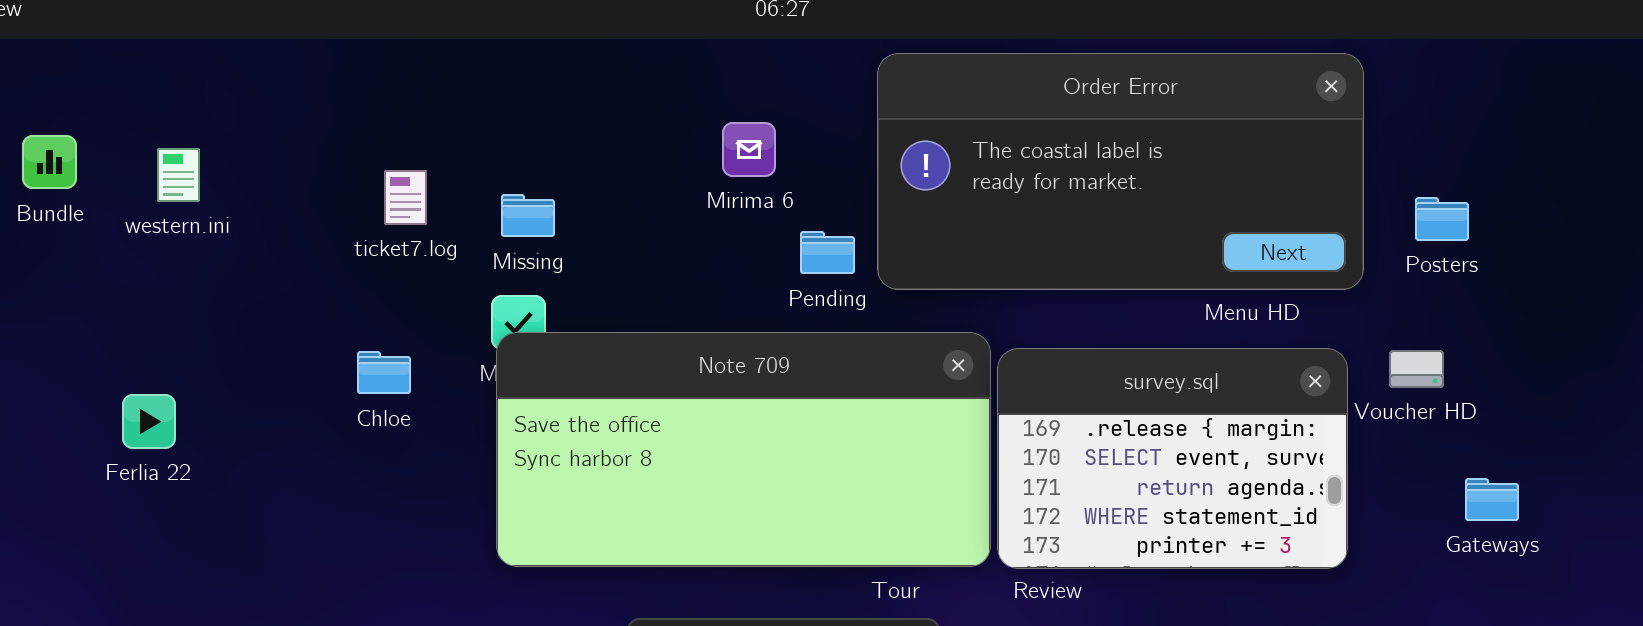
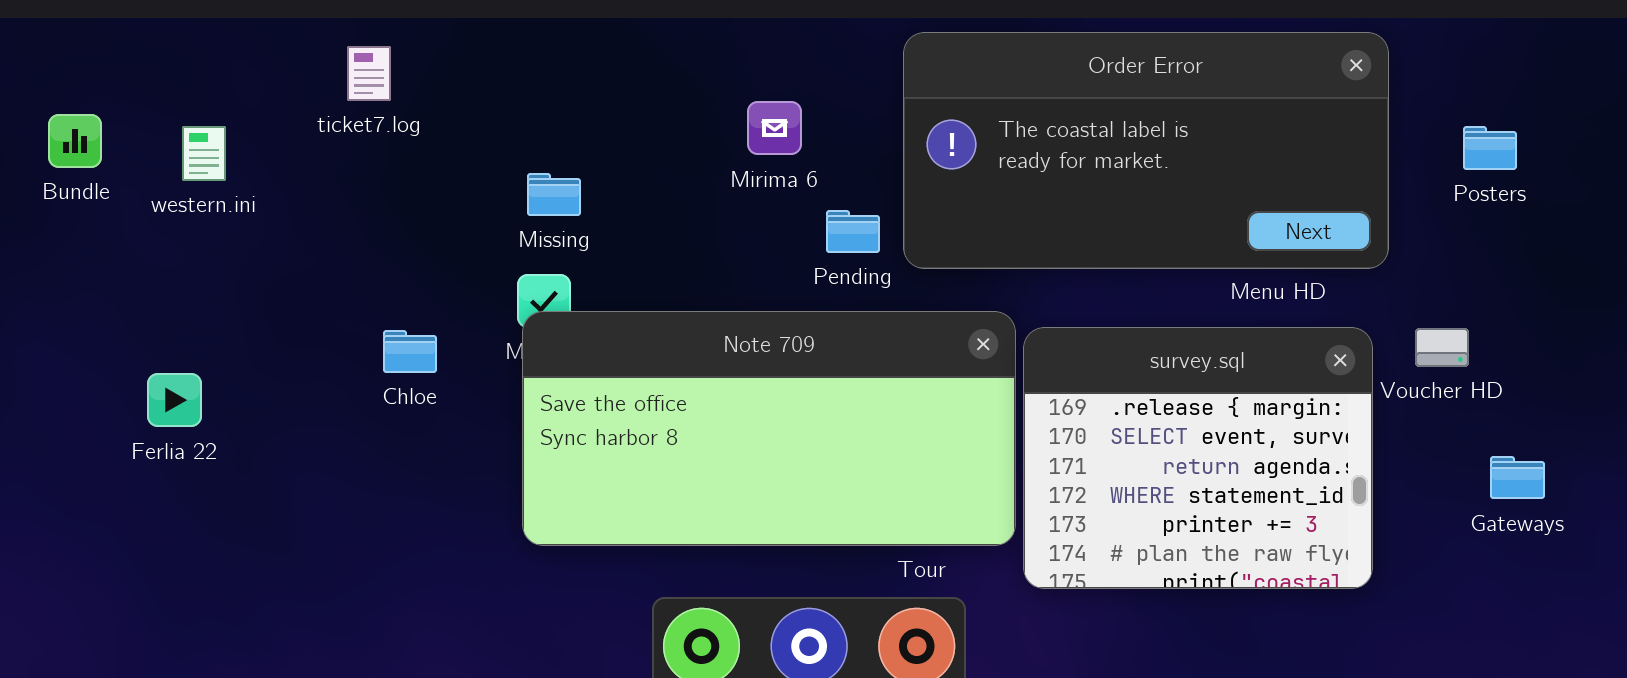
ticket7.log: [384,170,427,225] -> [347,46,391,101], moved
Posters: [1415,197,1469,241] -> [1463,126,1517,170], moved
survey.sql: [997,348,1348,569] -> [1023,327,1373,589], resized

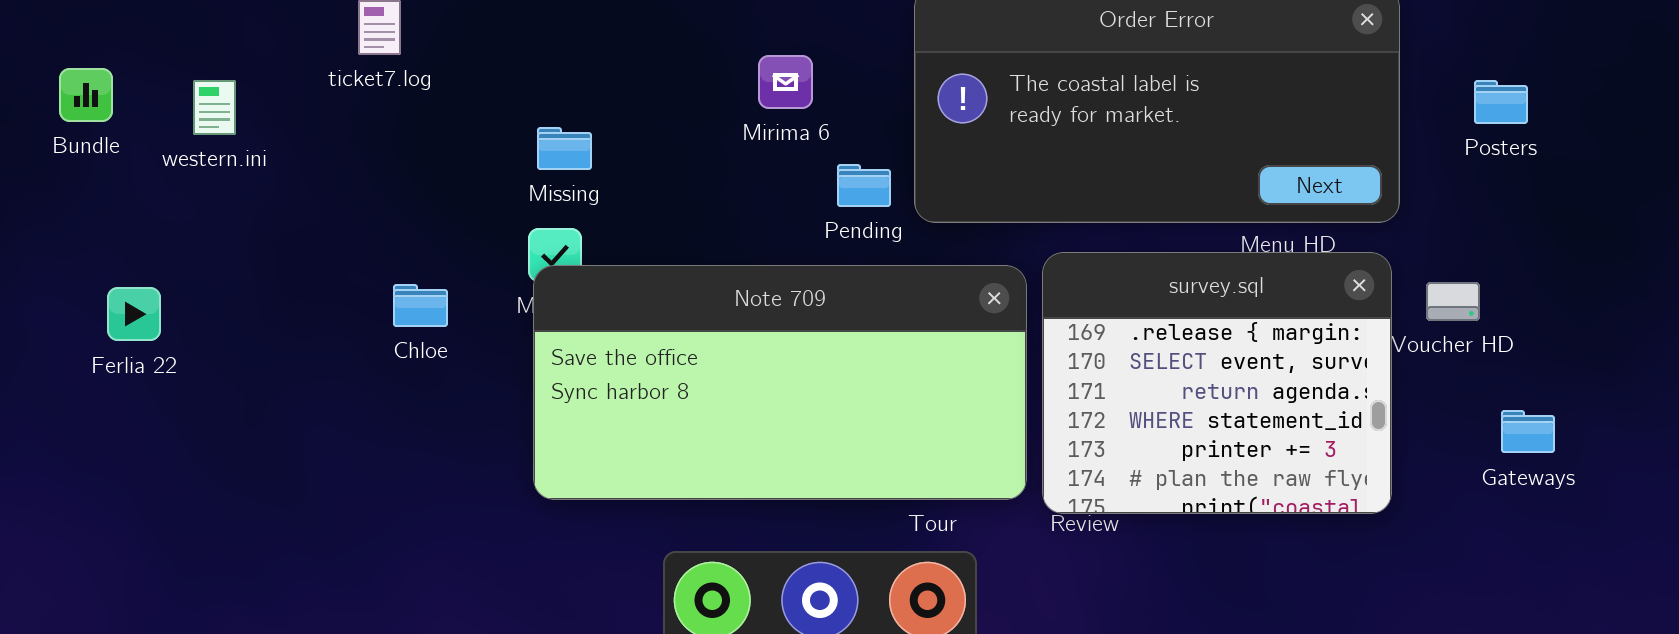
survey.sql: [1023,327,1373,589] -> [1042,252,1392,514], moved
Ferlia 22: [147,373,202,427] -> [107,287,161,341], moved

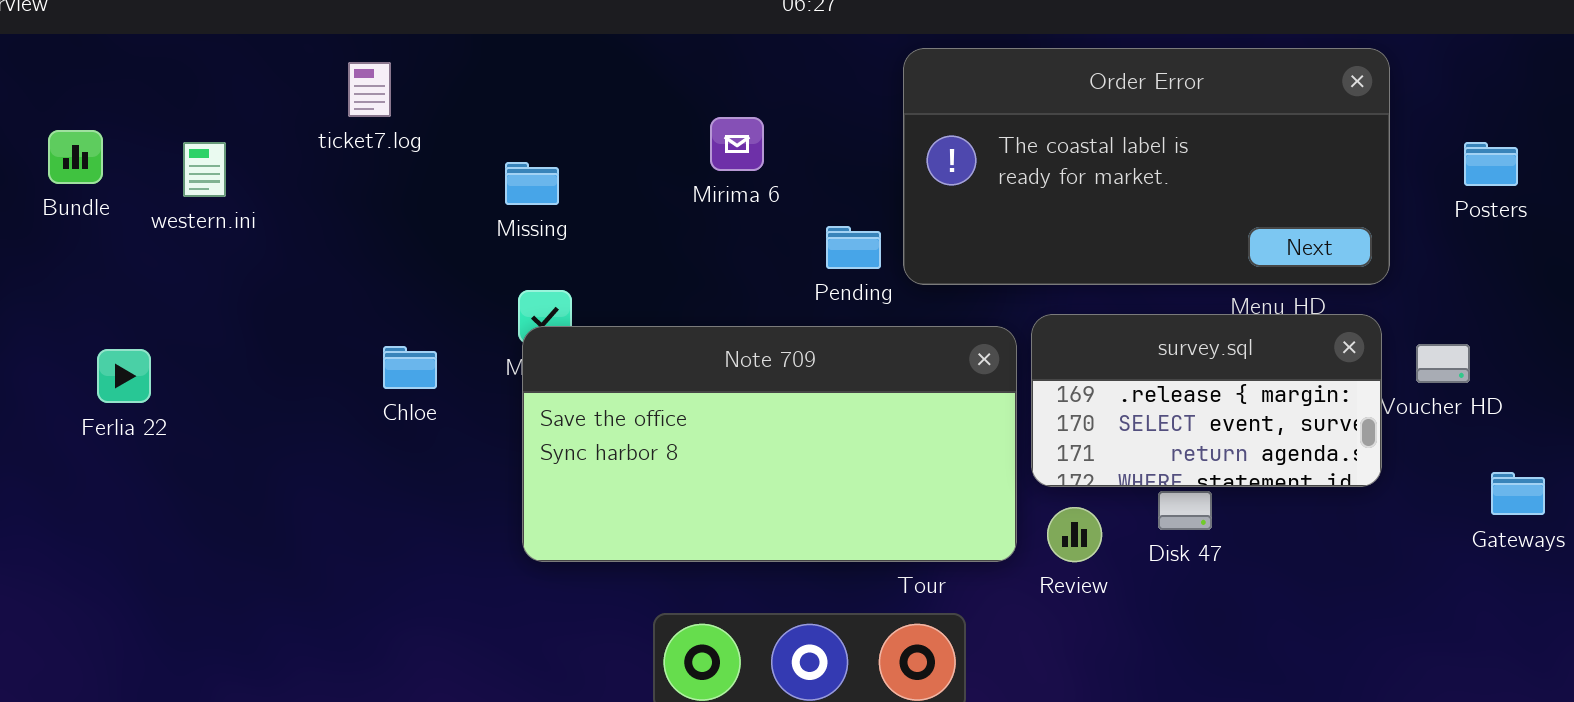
Mirima 6: [758,55,813,109] -> [710,117,764,171], moved
Missing: [537,127,592,170] -> [505,162,559,205], moved
survey.sql: [1042,252,1392,514] -> [1031,314,1382,487], resized

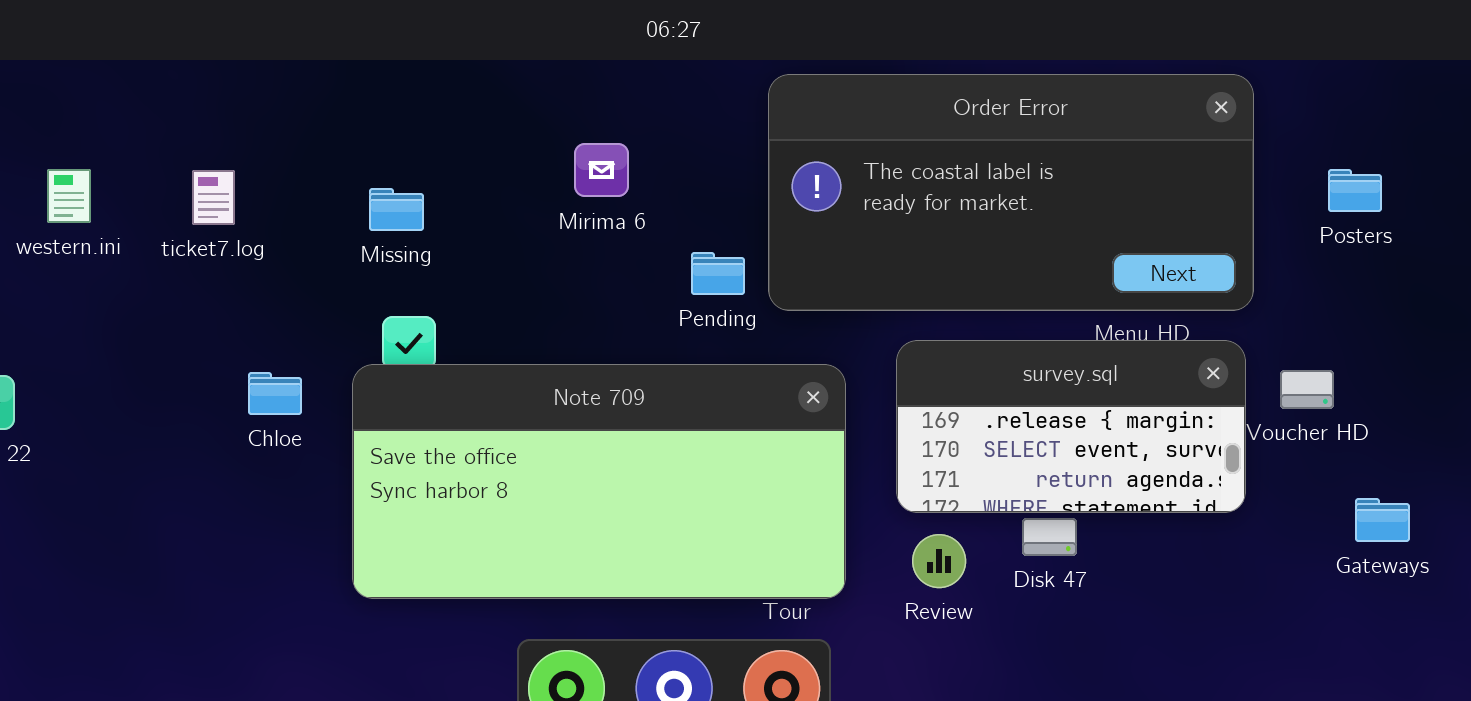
ticket7.log: [348,62,391,117] -> [192,170,235,225], moved
Note 709: [522,326,1017,562] -> [352,364,846,599], moved

